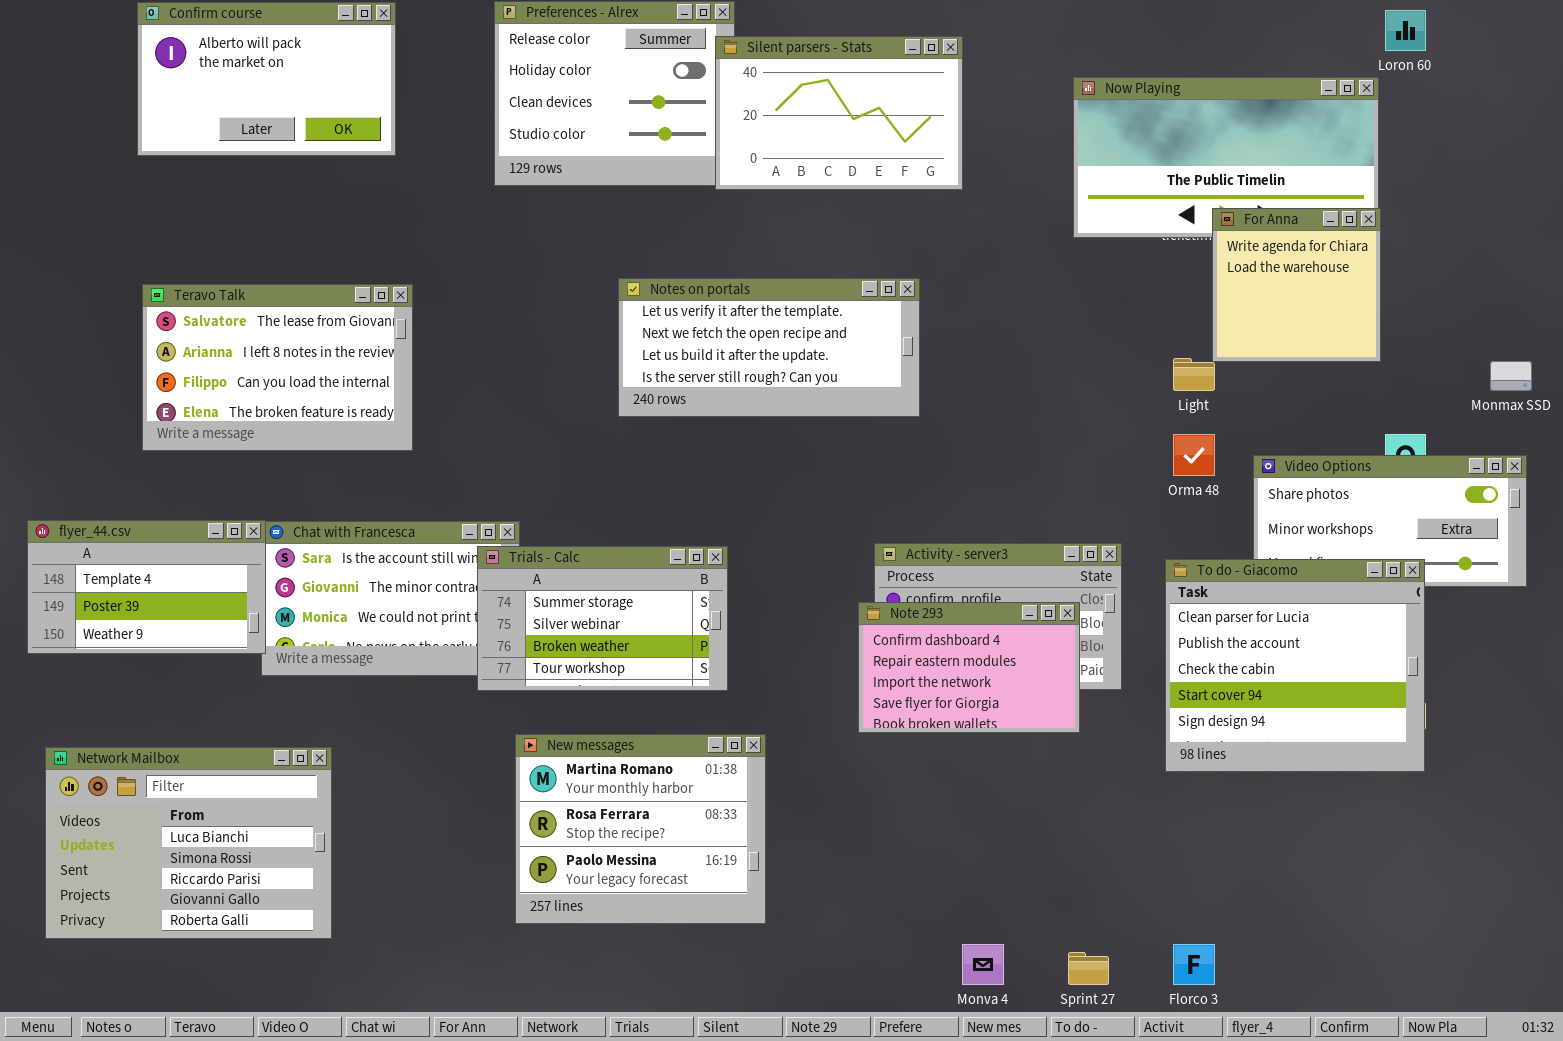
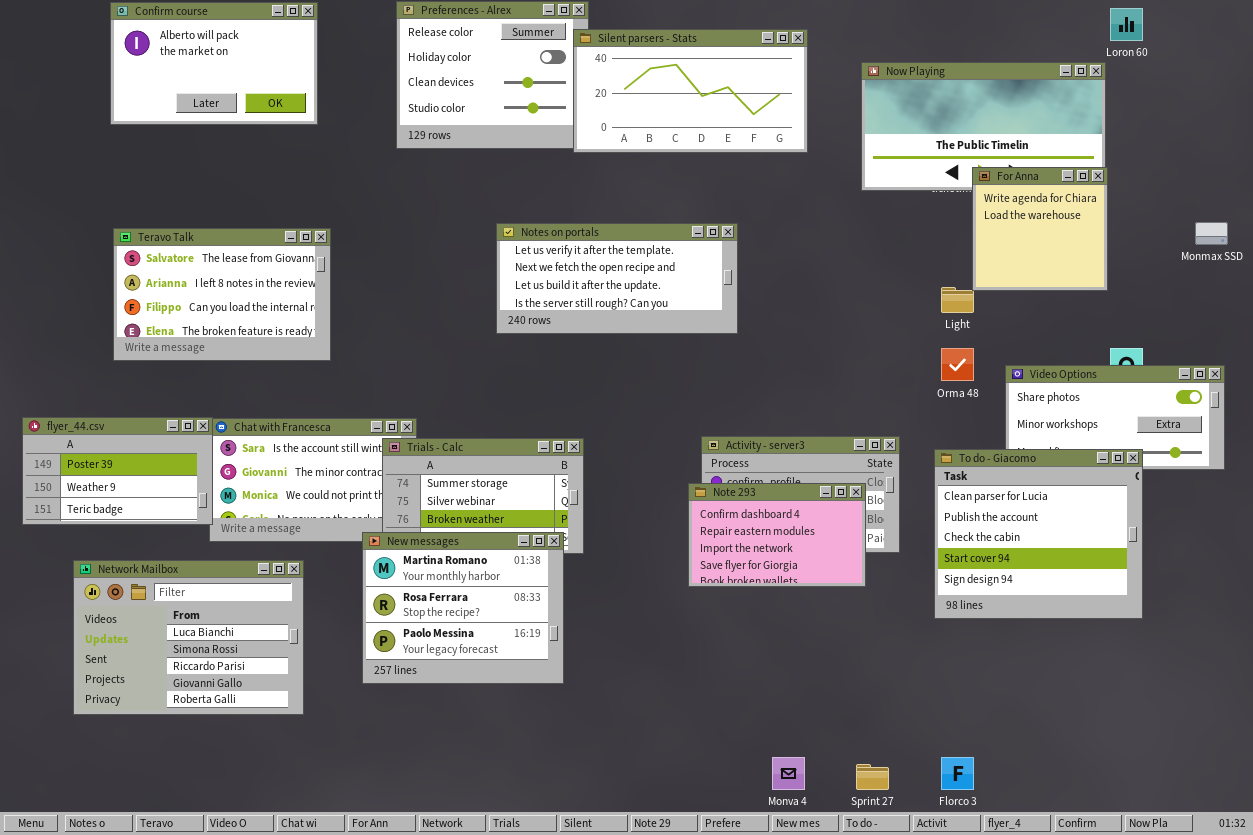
Silent parsers - Stats: [715,36,963,190] -> [573,29,808,153], resized
Monmax SSD: [1490,361,1532,391] -> [1195,222,1228,245], moved
flyer_44.csv: [27,520,266,654] -> [22,417,213,525], scrolled down 1 row
New messages: [515,734,766,924] -> [362,532,564,684], moved
Network Mailbox: [45,747,332,939] -> [73,560,304,715], moved

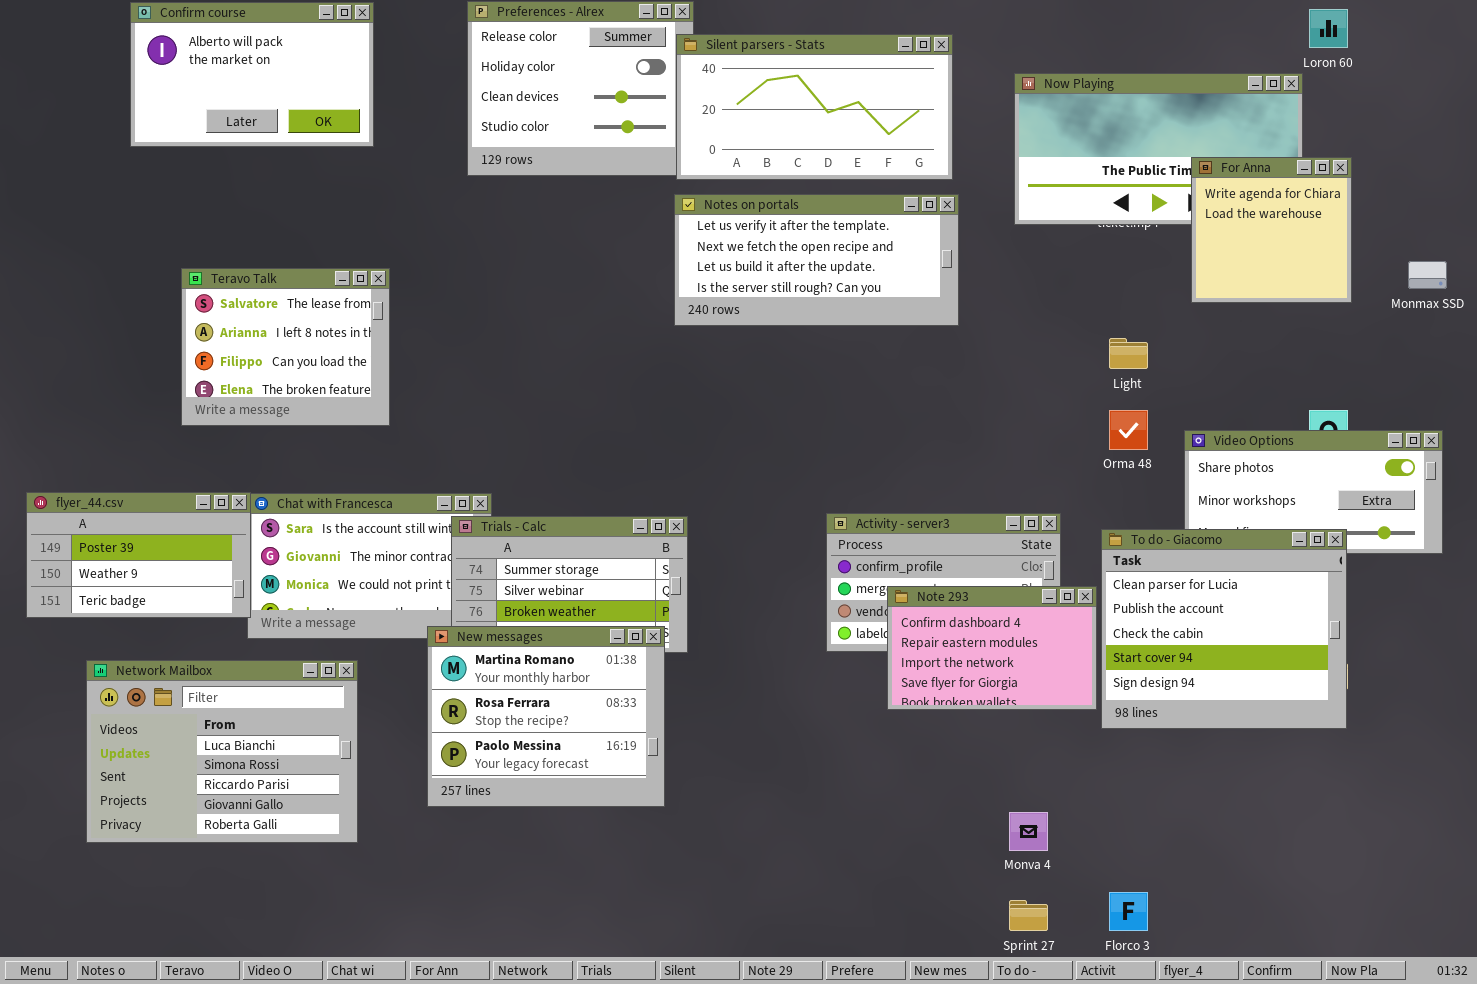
For Anna: [972,167,1108,291] -> [1191,157,1352,303], moved
Notes on portals: [496,223,738,334] -> [674,194,959,326], moved
Teravo Talk: [113,228,331,361] -> [181,268,390,426], resized
Note 293: [688,483,866,587] -> [887,586,1097,710], moved
Monva 4: [772,757,805,790] -> [1009,812,1048,851], moved

